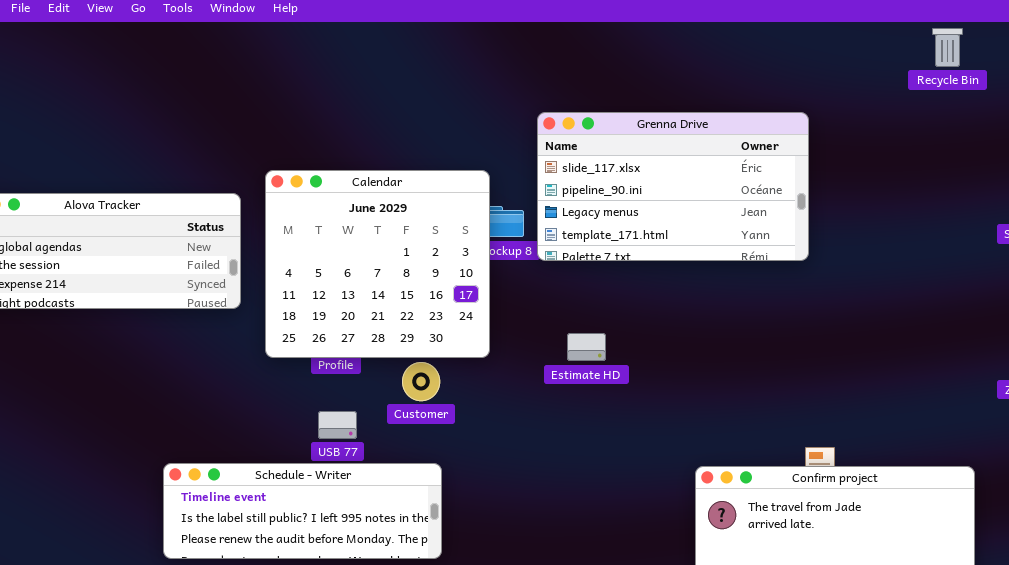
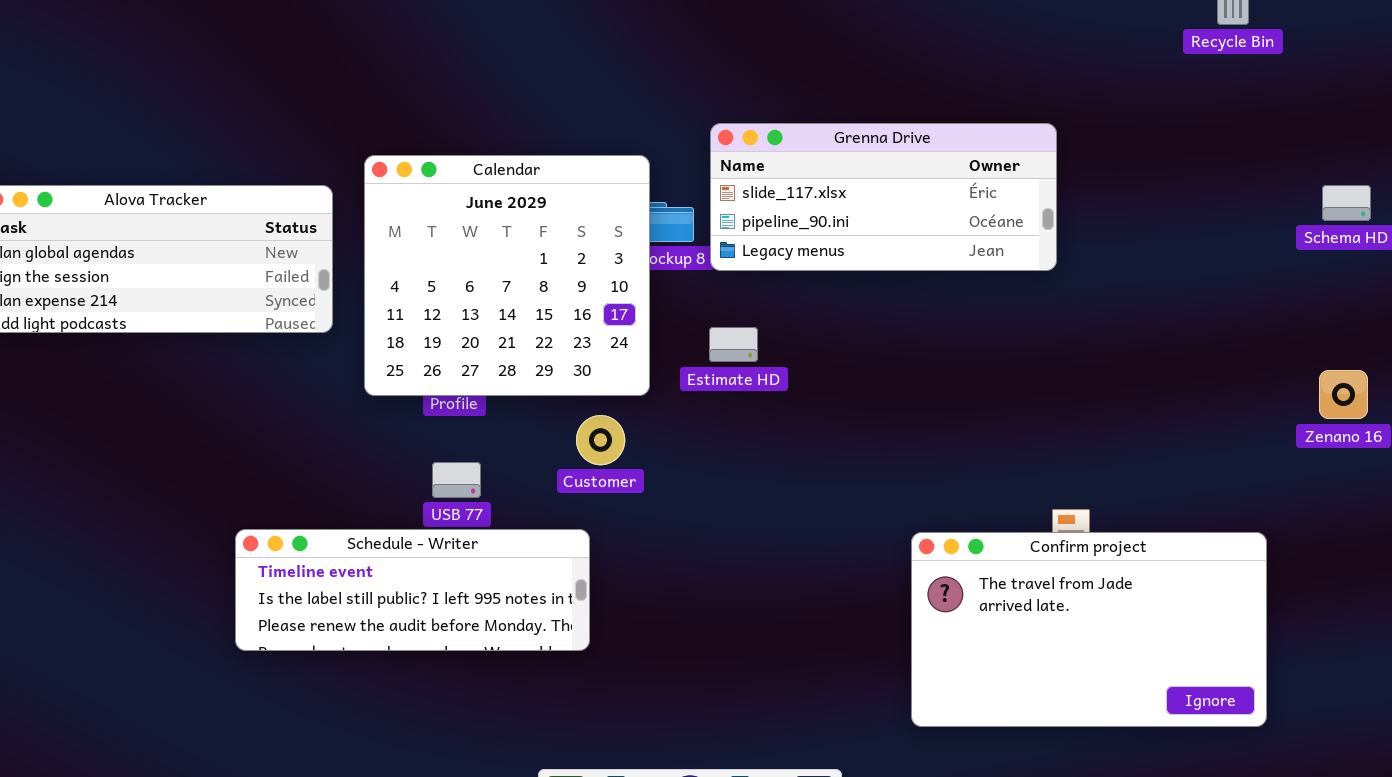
Grenna Drive: [537,112,809,261] -> [710,123,1057,271], resized
Estimate HD: [567,333,606,361] -> [709,327,758,362], moved
Customer: [402,362,440,401] -> [576,415,625,465], moved

